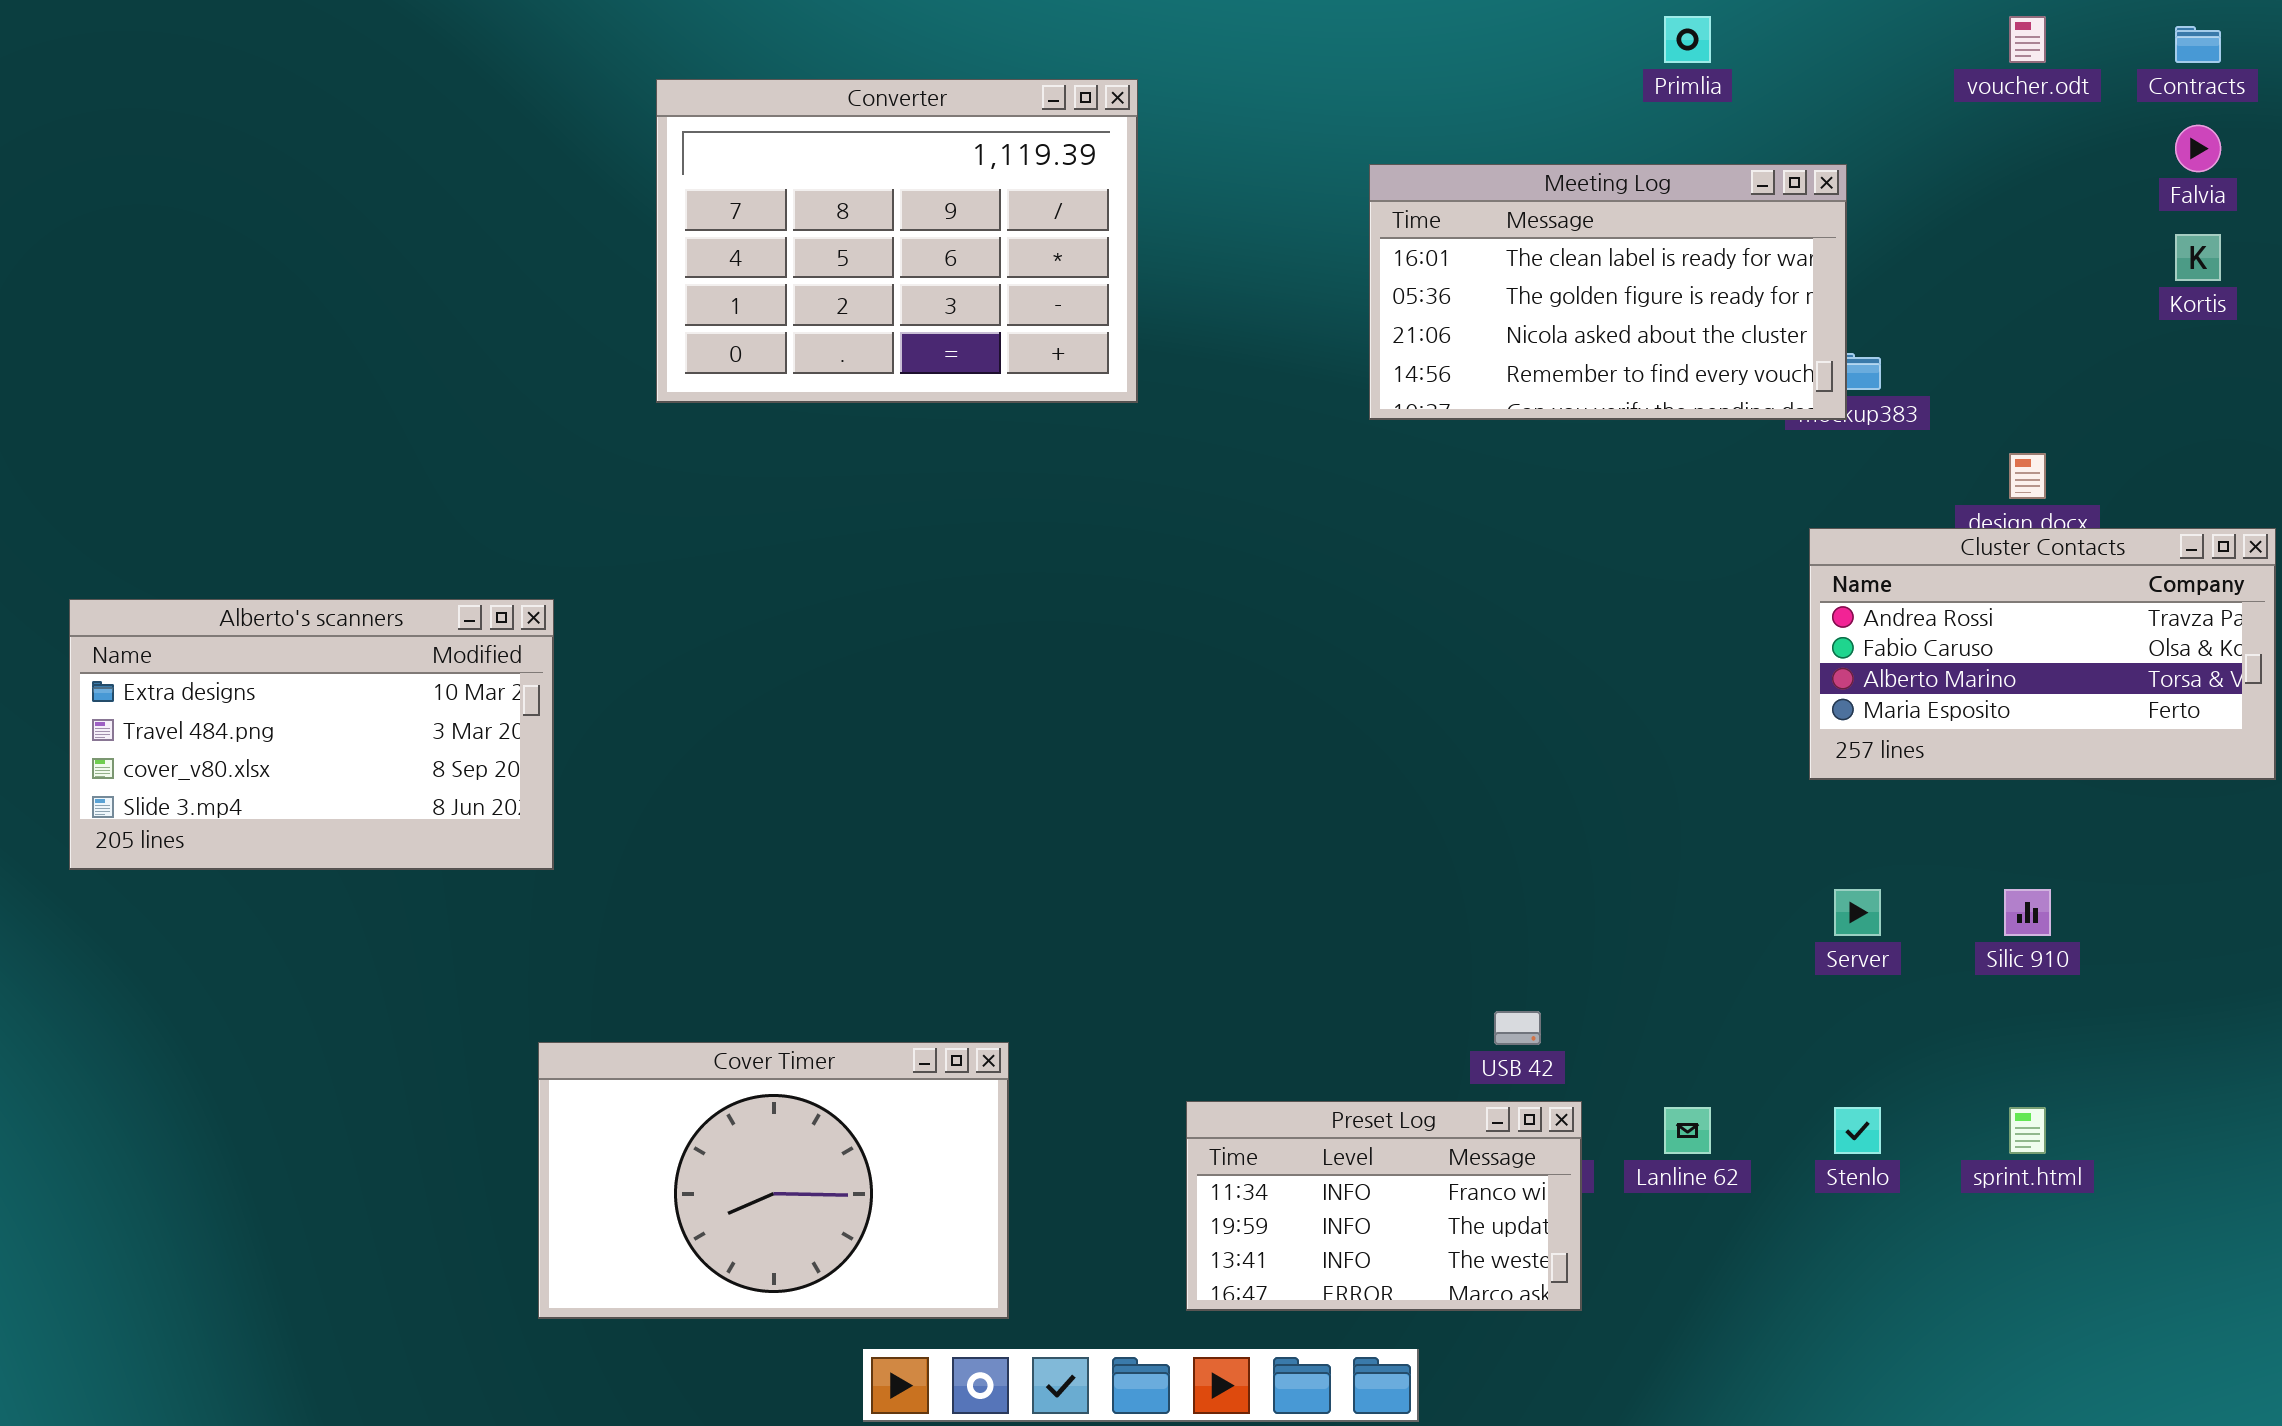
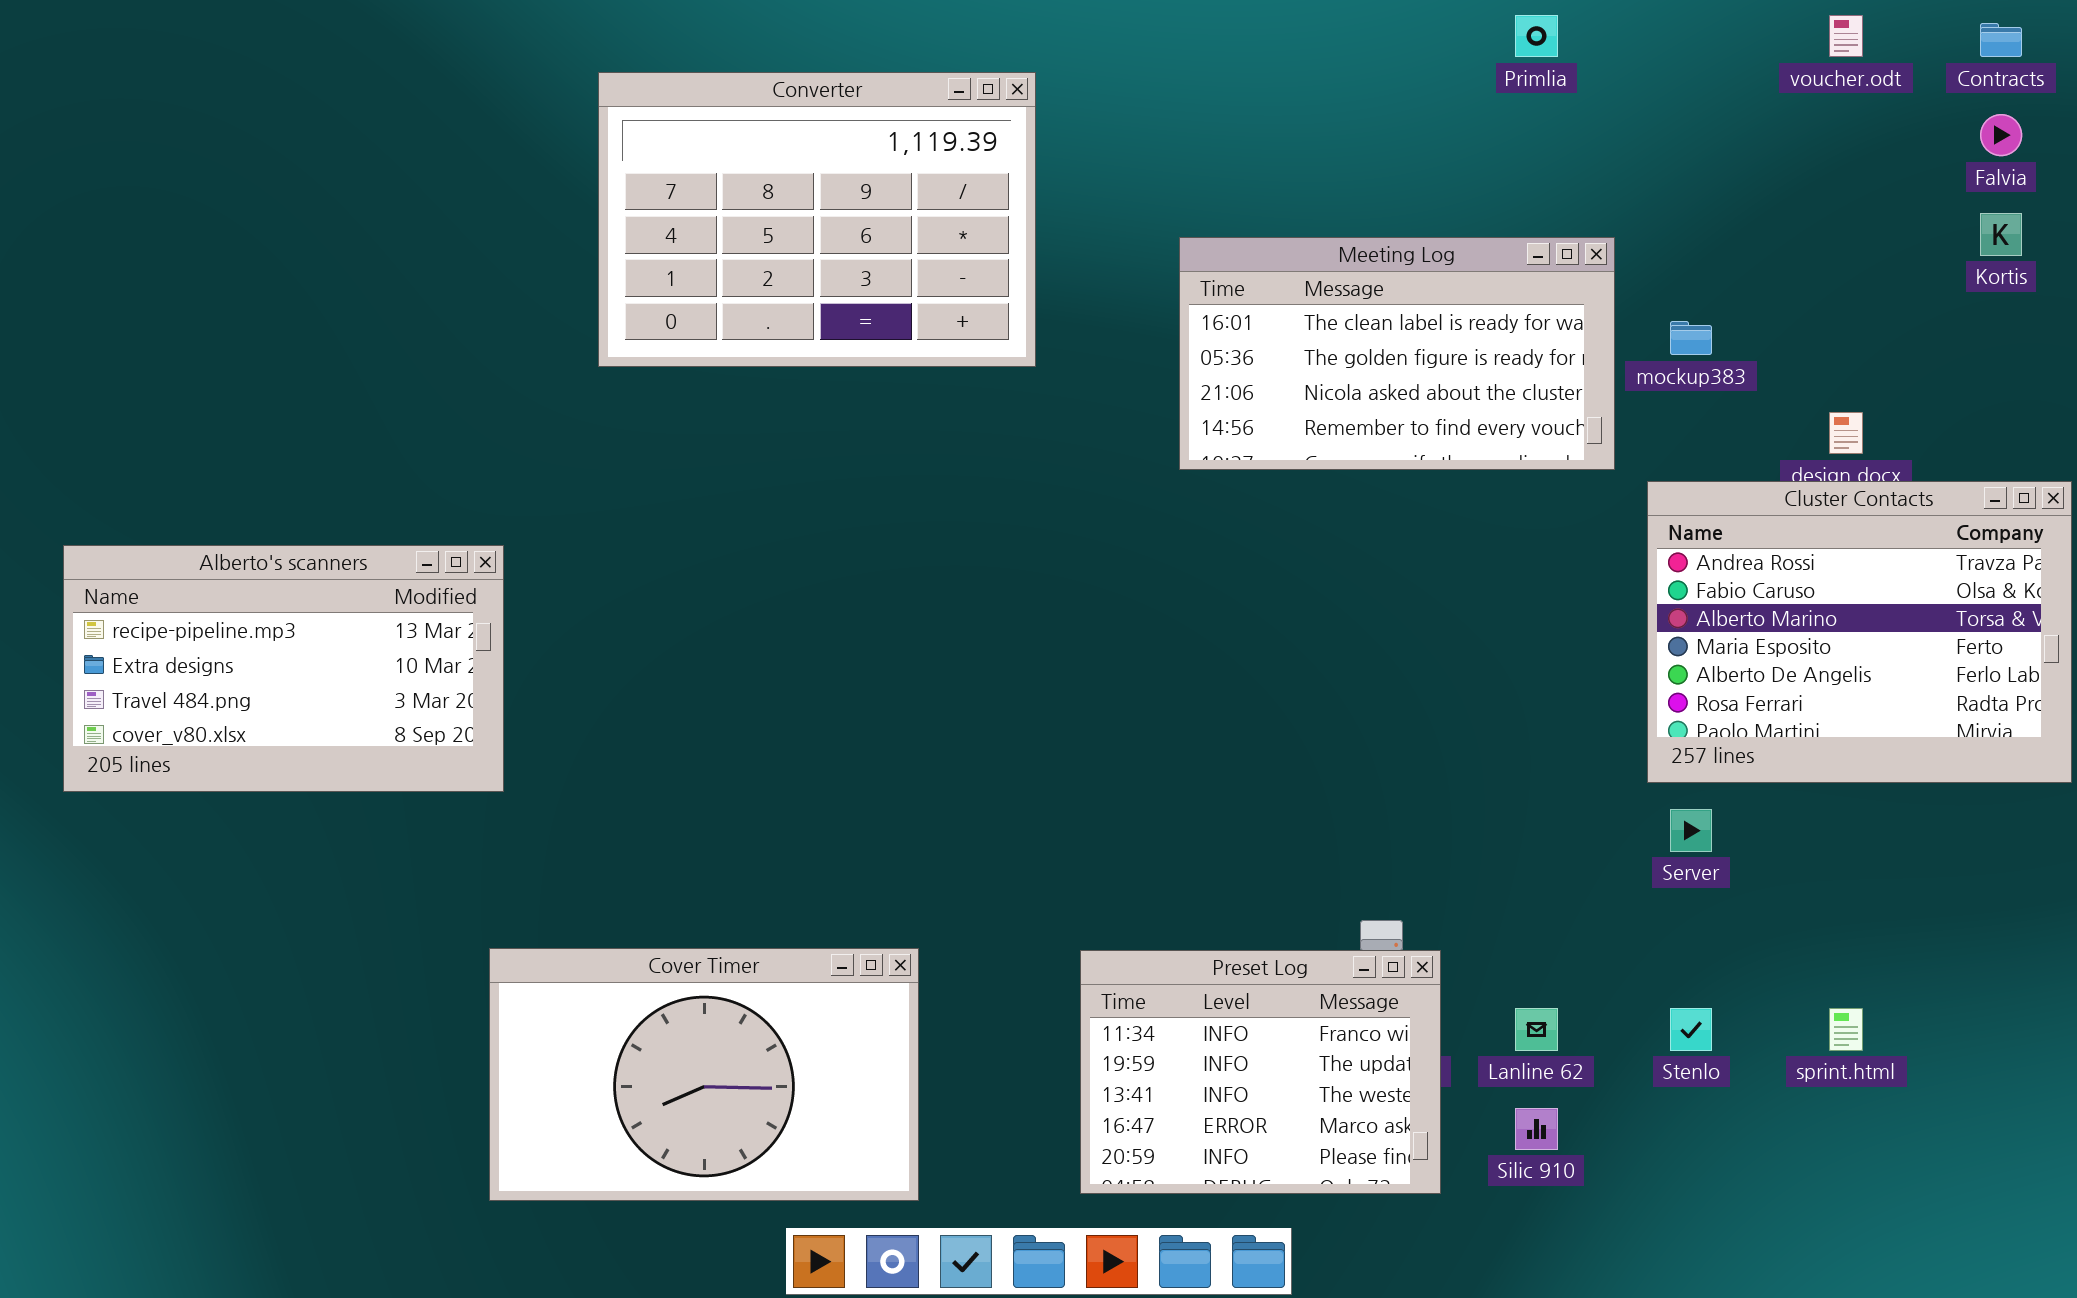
Meeting Log: [1369,164,1847,420] -> [1179,237,1615,470], moved
Cluster Contacts: [1809,528,2276,780] -> [1647,481,2072,783], resized
Alberto's scanners: [69,599,554,870] -> [63,545,504,792], scrolled up 1 row
Silic 910: [2004,889,2051,936] -> [1515,1108,1558,1150], moved
Preset Log: [1186,1101,1582,1311] -> [1080,950,1441,1194], resized

